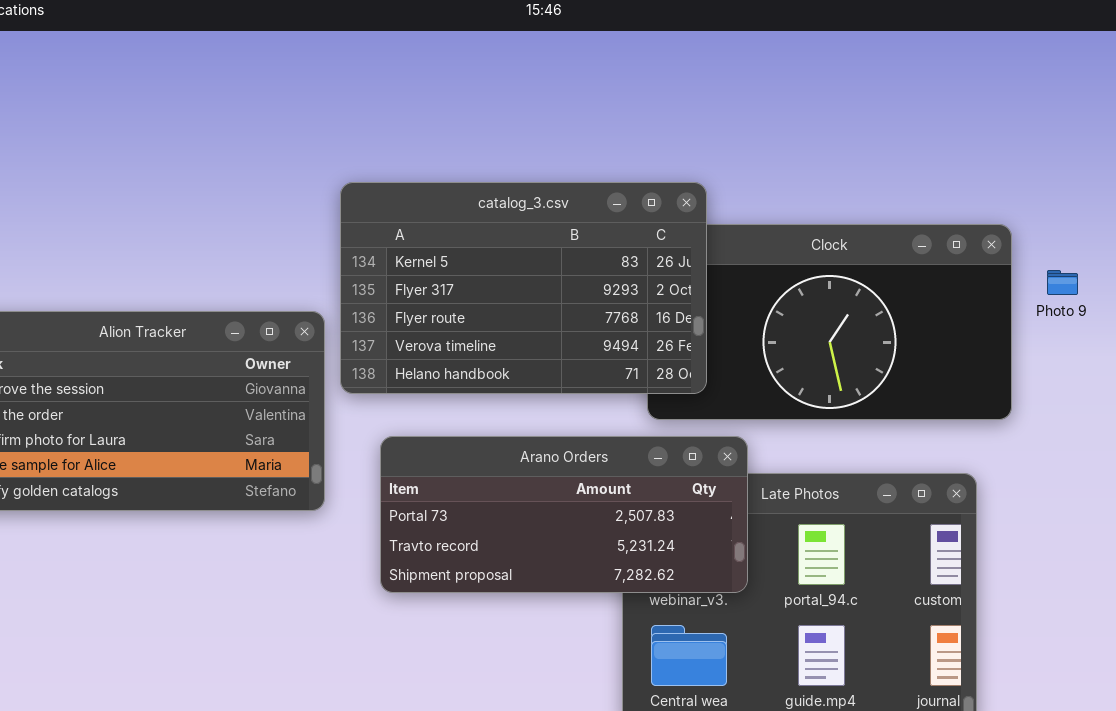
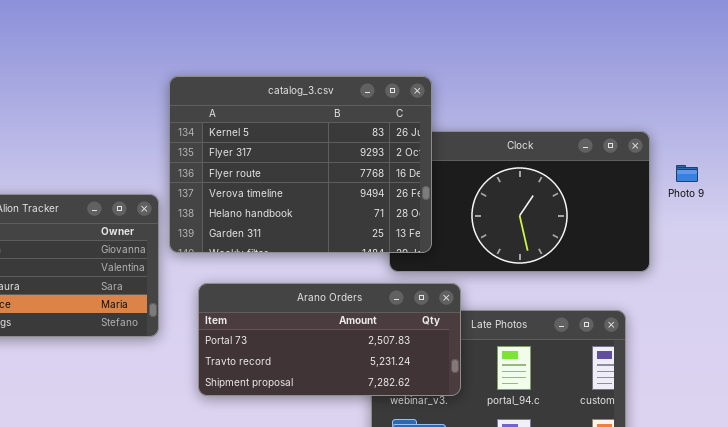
catalog_3.csv: [340,182,707,394] -> [169,76,432,253], resized

